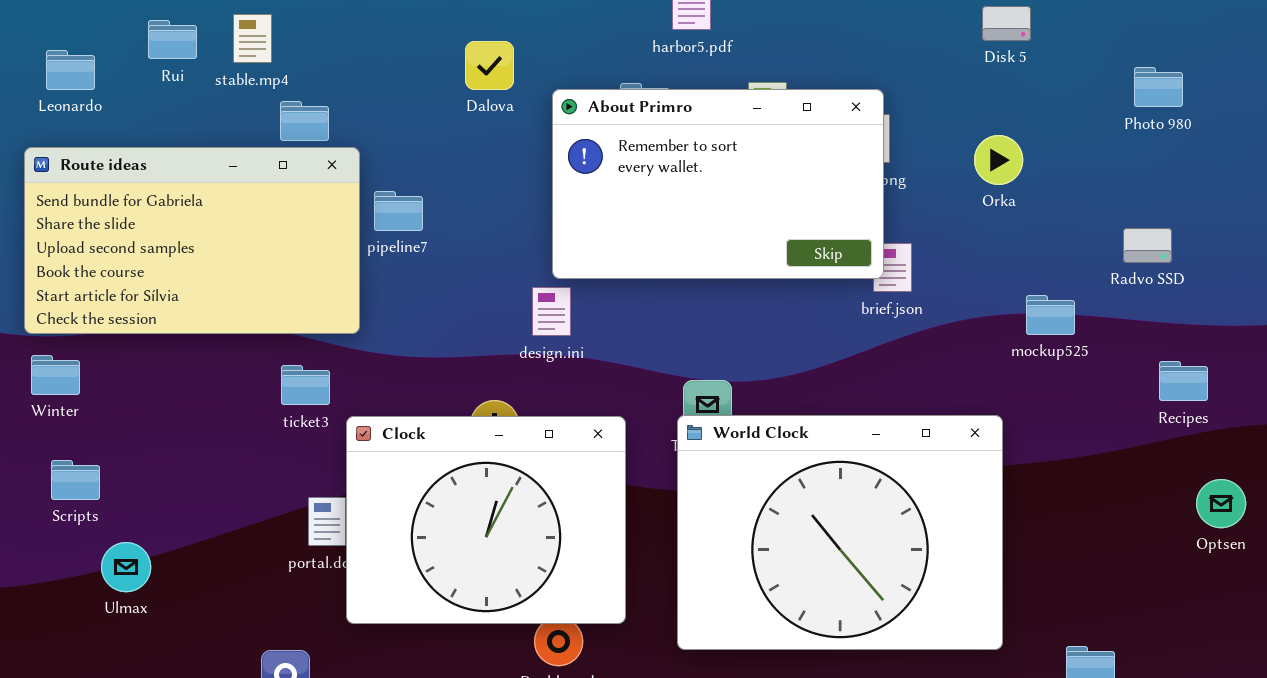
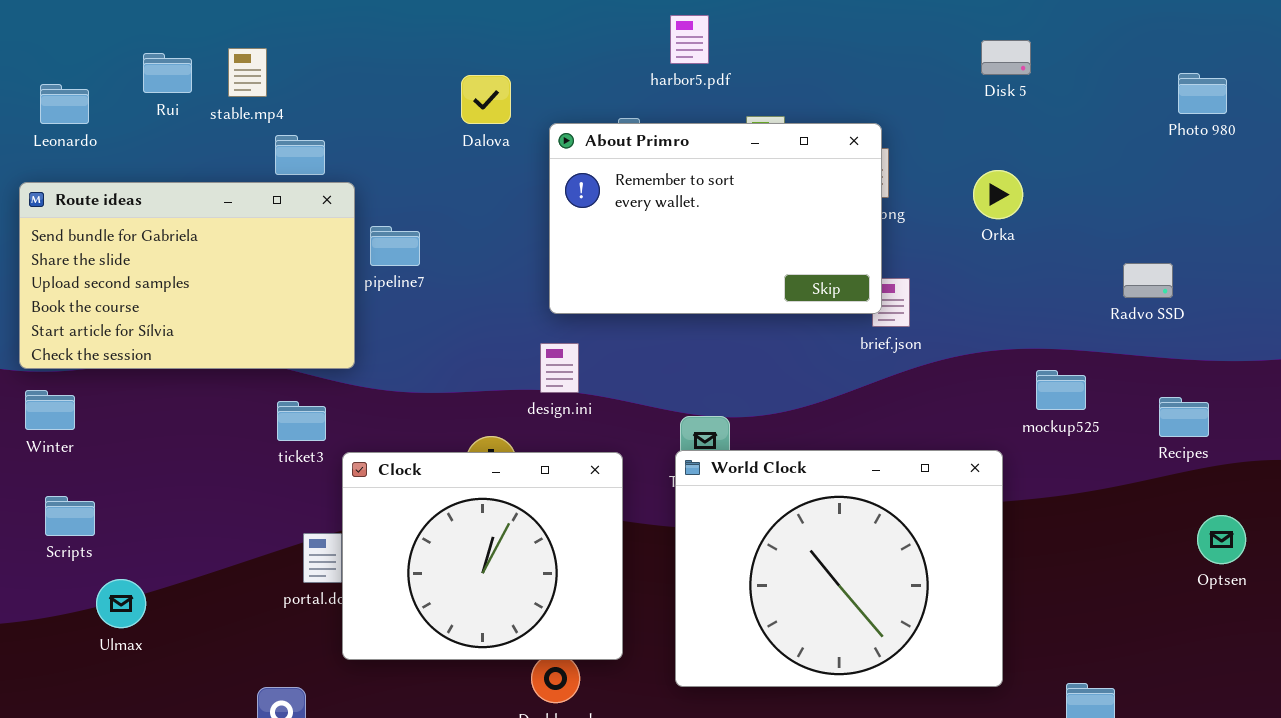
Photo 980: [1134,67,1183,107] -> [1178,73,1227,114], moved
design.ini: [532,287,571,336] -> [540,343,579,393], moved
mockup525: [1026,295,1075,335] -> [1036,370,1086,410], moved

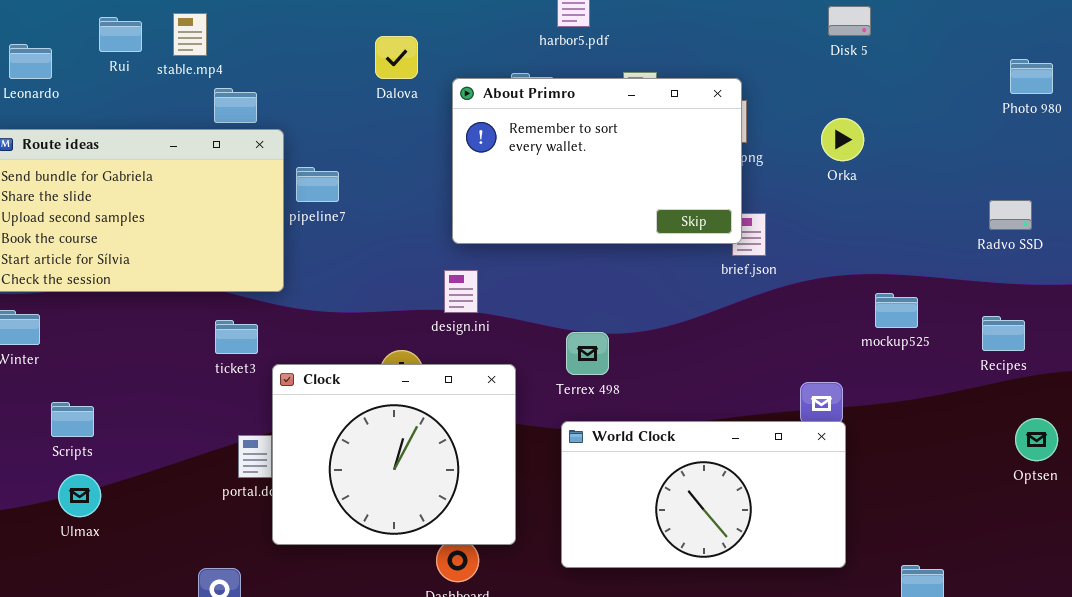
Photo 980: [1178,73,1227,114] -> [1010,59,1053,94], moved
Radvo SSD: [1123,263,1173,298] -> [989,200,1032,230], moved
World Clock: [675,450,1003,687] -> [561,421,846,568], resized
Scripts: [45,496,95,536] -> [51,402,94,437], moved

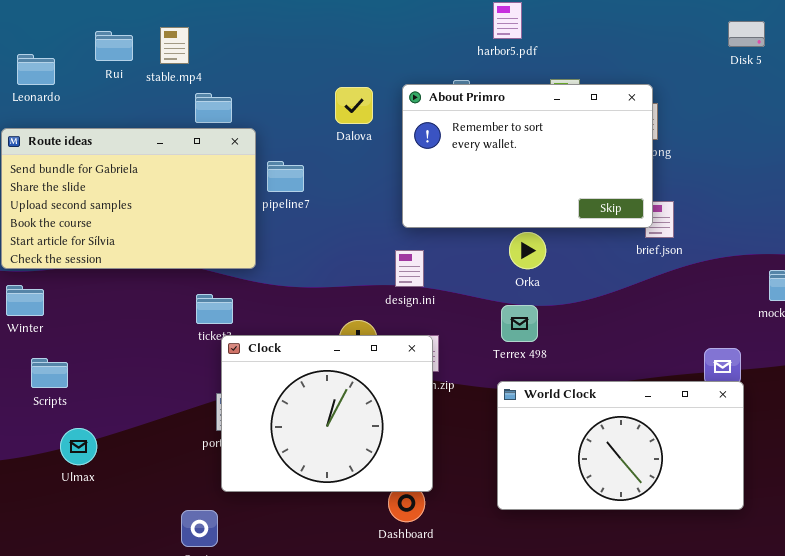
Dalova: [375,36,418,79] -> [335,87,373,124], moved
Orka: [821,118,864,161] -> [509,232,546,269], moved
Clock: [272,364,516,545] -> [221,335,433,492], moved
Scripts: [51,402,94,437] -> [31,358,68,388], moved

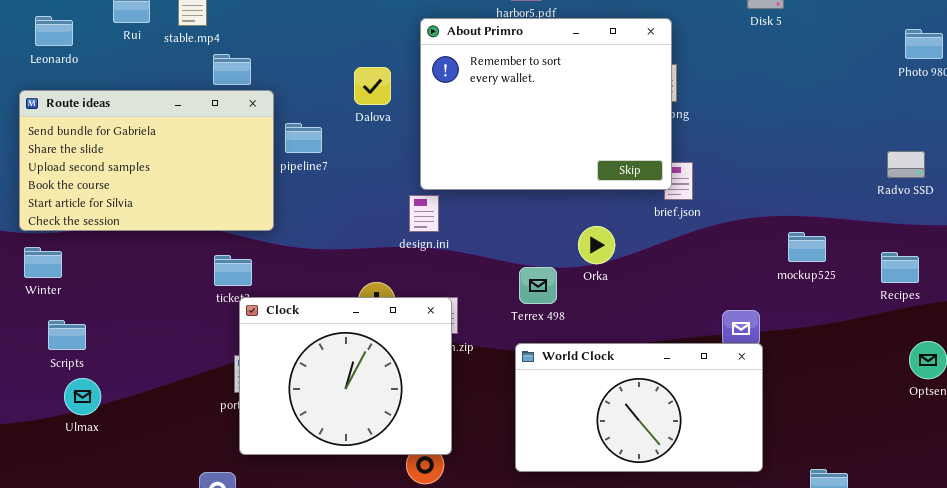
About Primro: [402,84,653,228] -> [420,18,672,190], resized
Dalova: [335,87,373,124] -> [354,67,391,105], moved
Orka: [509,232,546,269] -> [578,226,615,264], moved
design.ini: [395,250,424,287] -> [409,195,439,232], moved
Ulmax: [60,428,97,465] -> [64,378,101,415], moved

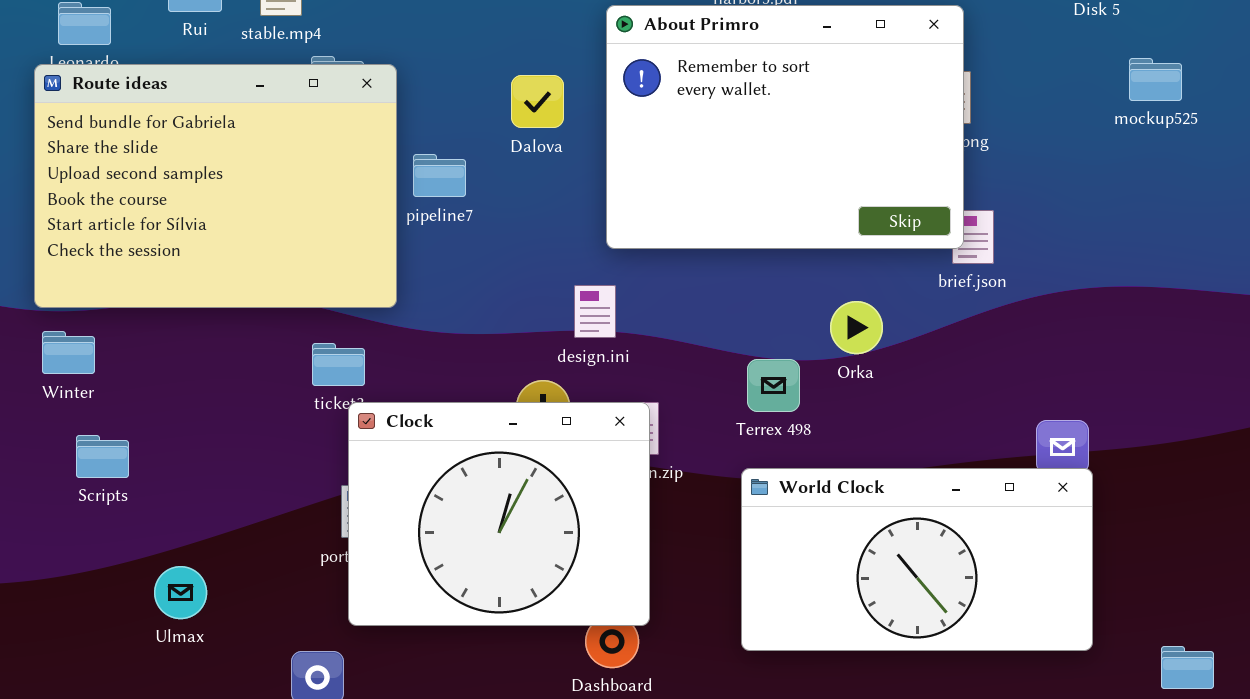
Route ideas: [19,90,274,231] -> [34,64,397,308], resized
design.ini: [409,195,439,232] -> [574,285,616,338], moved
mockup525: [788,232,826,262] -> [1129,58,1182,101], moved
Ulmax: [64,378,101,415] -> [154,566,207,619], moved

